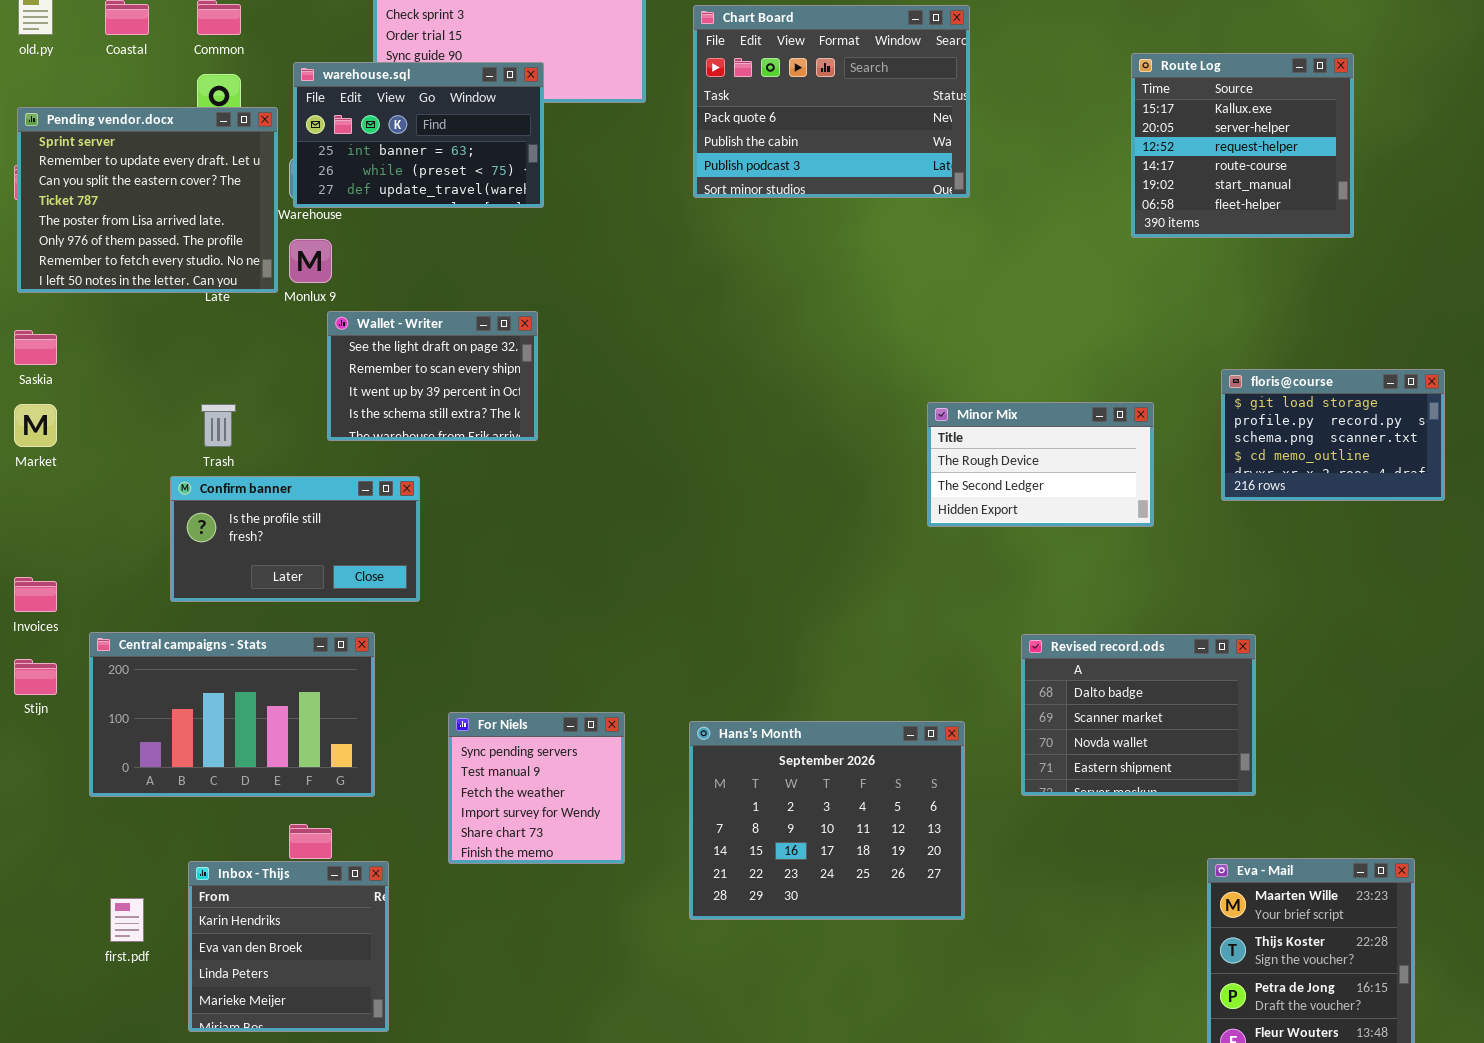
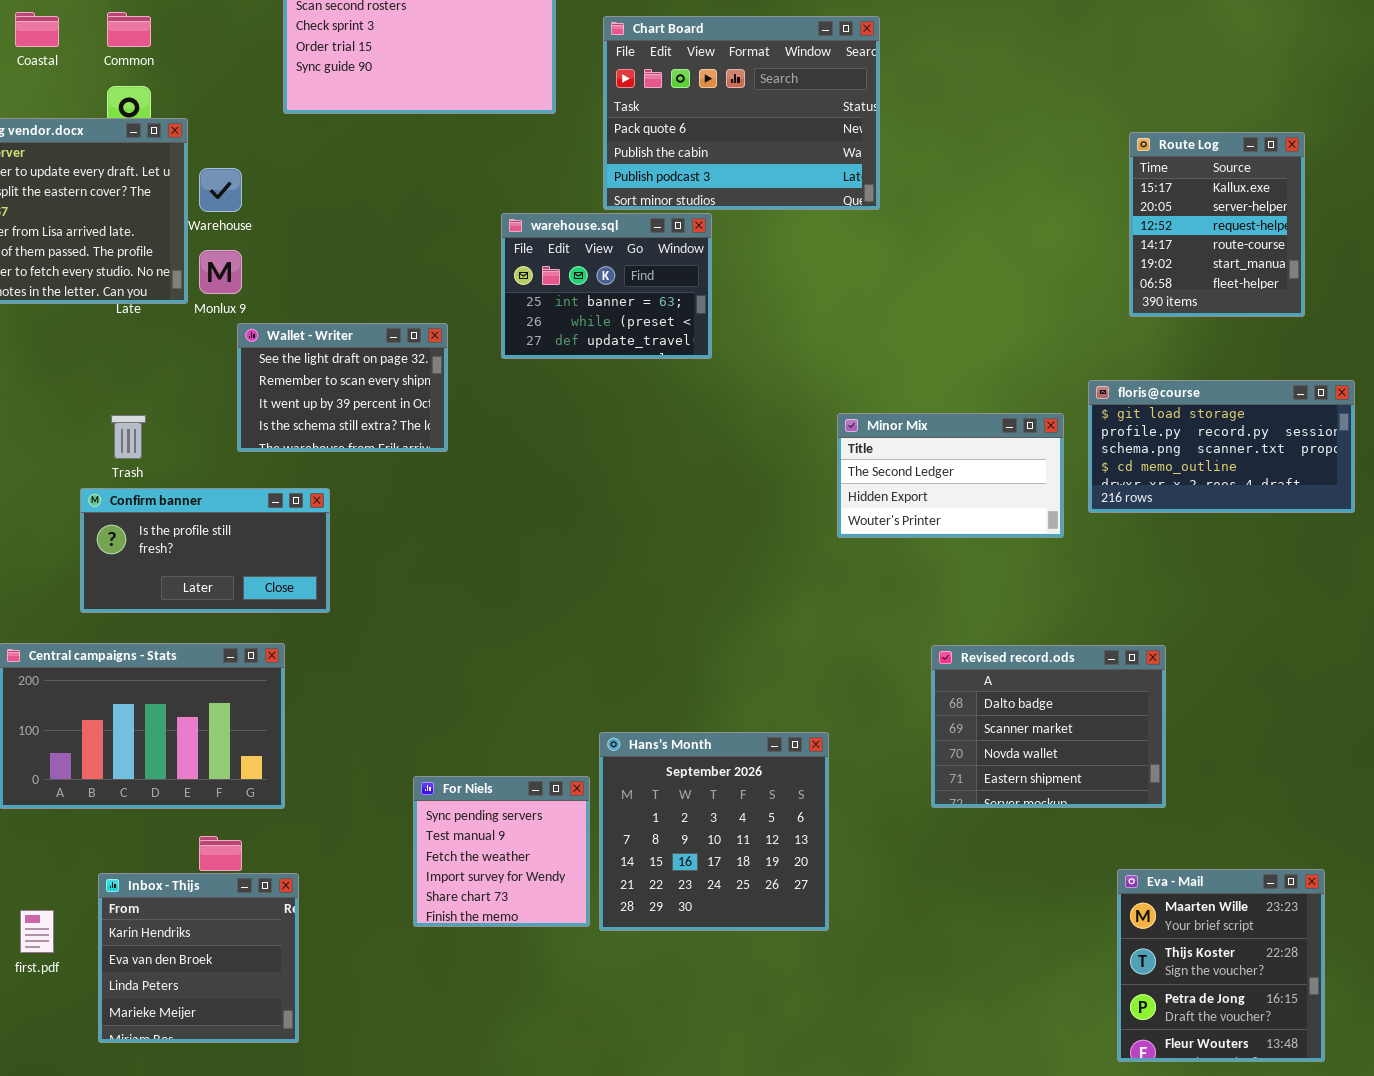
Route Log: [1131,53,1354,238] -> [1129,132,1305,317], moved, resized
warehouse.sql: [293,62,544,208] -> [501,213,712,359], moved, resized
floris@course: [1221,369,1445,501] -> [1088,380,1355,513], resized
Minor Mix: [927,402,1154,527] -> [837,413,1064,538], scrolled down 1 row
For Niels: [448,712,625,864] -> [413,776,590,927], moved
Hans's Month: [689,721,965,920] -> [599,732,829,931], resized

